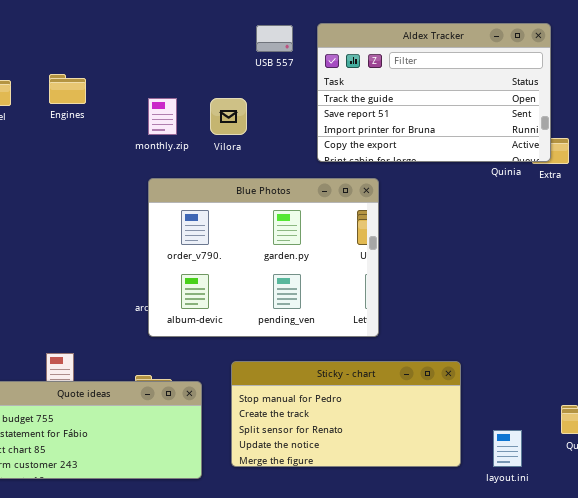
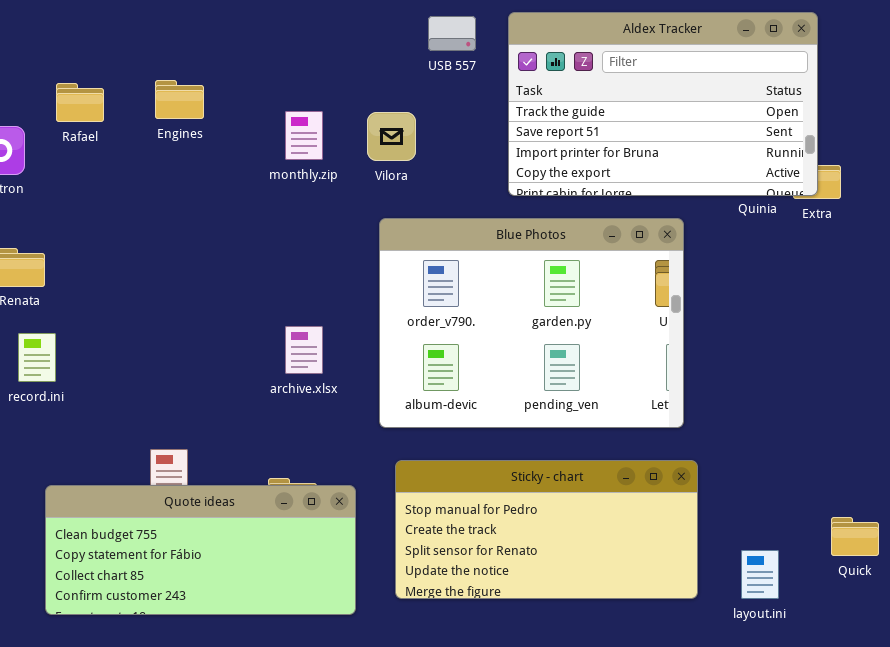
Blue Photos: [148,178,379,337] -> [379,218,684,428], moved

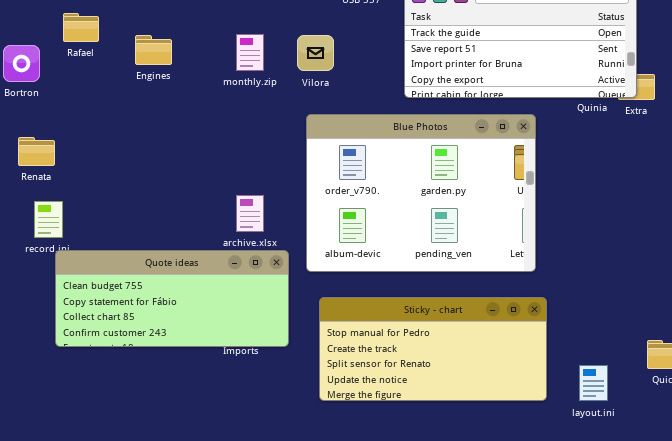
Engines: [155,80,204,119] -> [135,35,172,65], moved
Quote ideas: [45,485,356,615] -> [55,250,289,347], moved

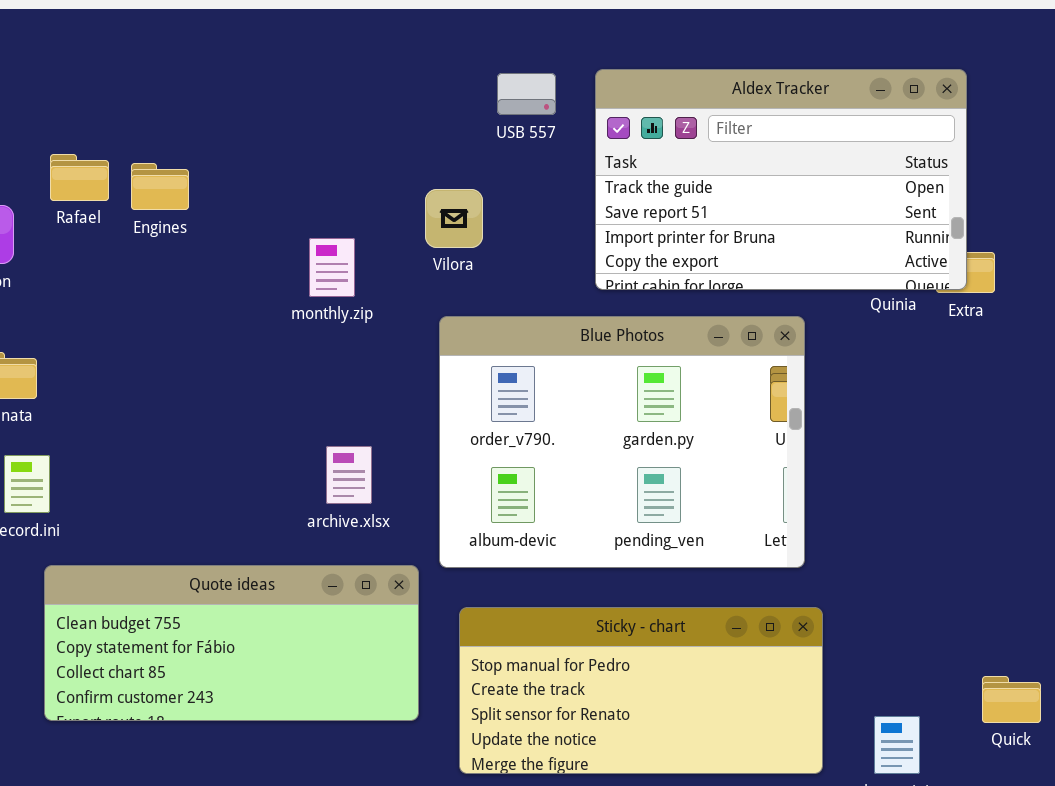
monthly.zip: [236,34,264,71] -> [309,238,355,297], moved
Engines: [135,35,172,65] -> [131,163,189,210], moved
Quote ideas: [55,250,289,347] -> [44,565,419,721], moved

